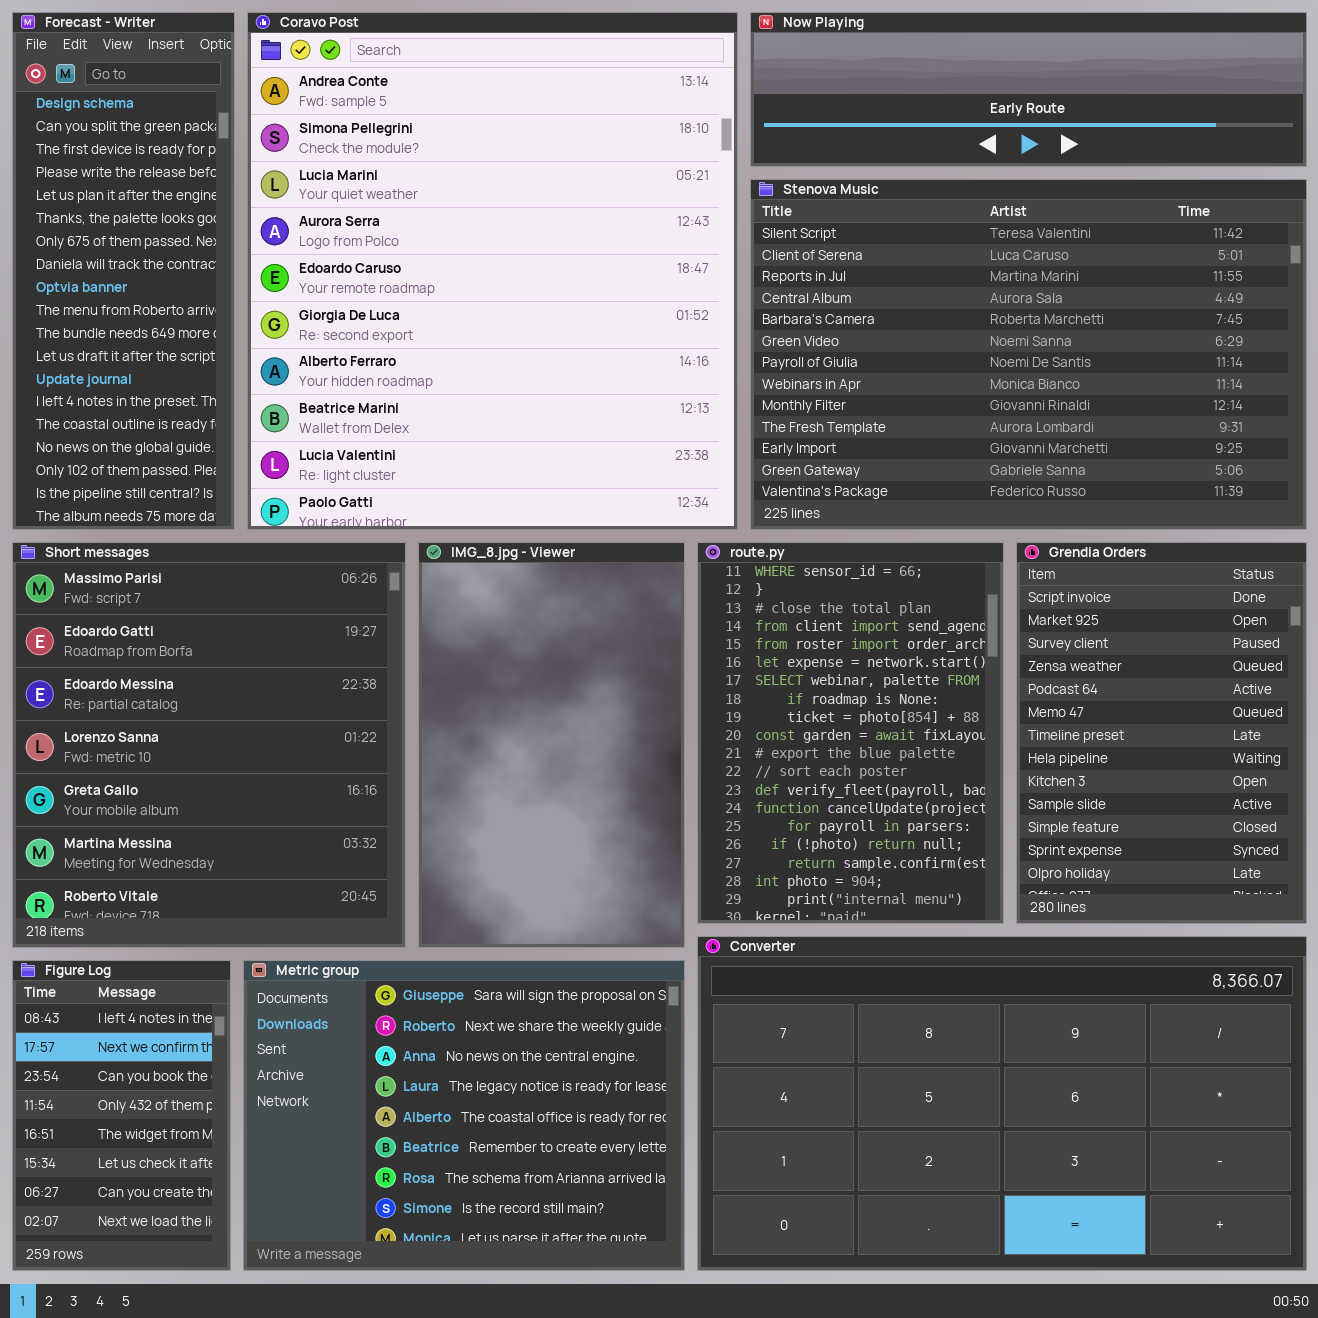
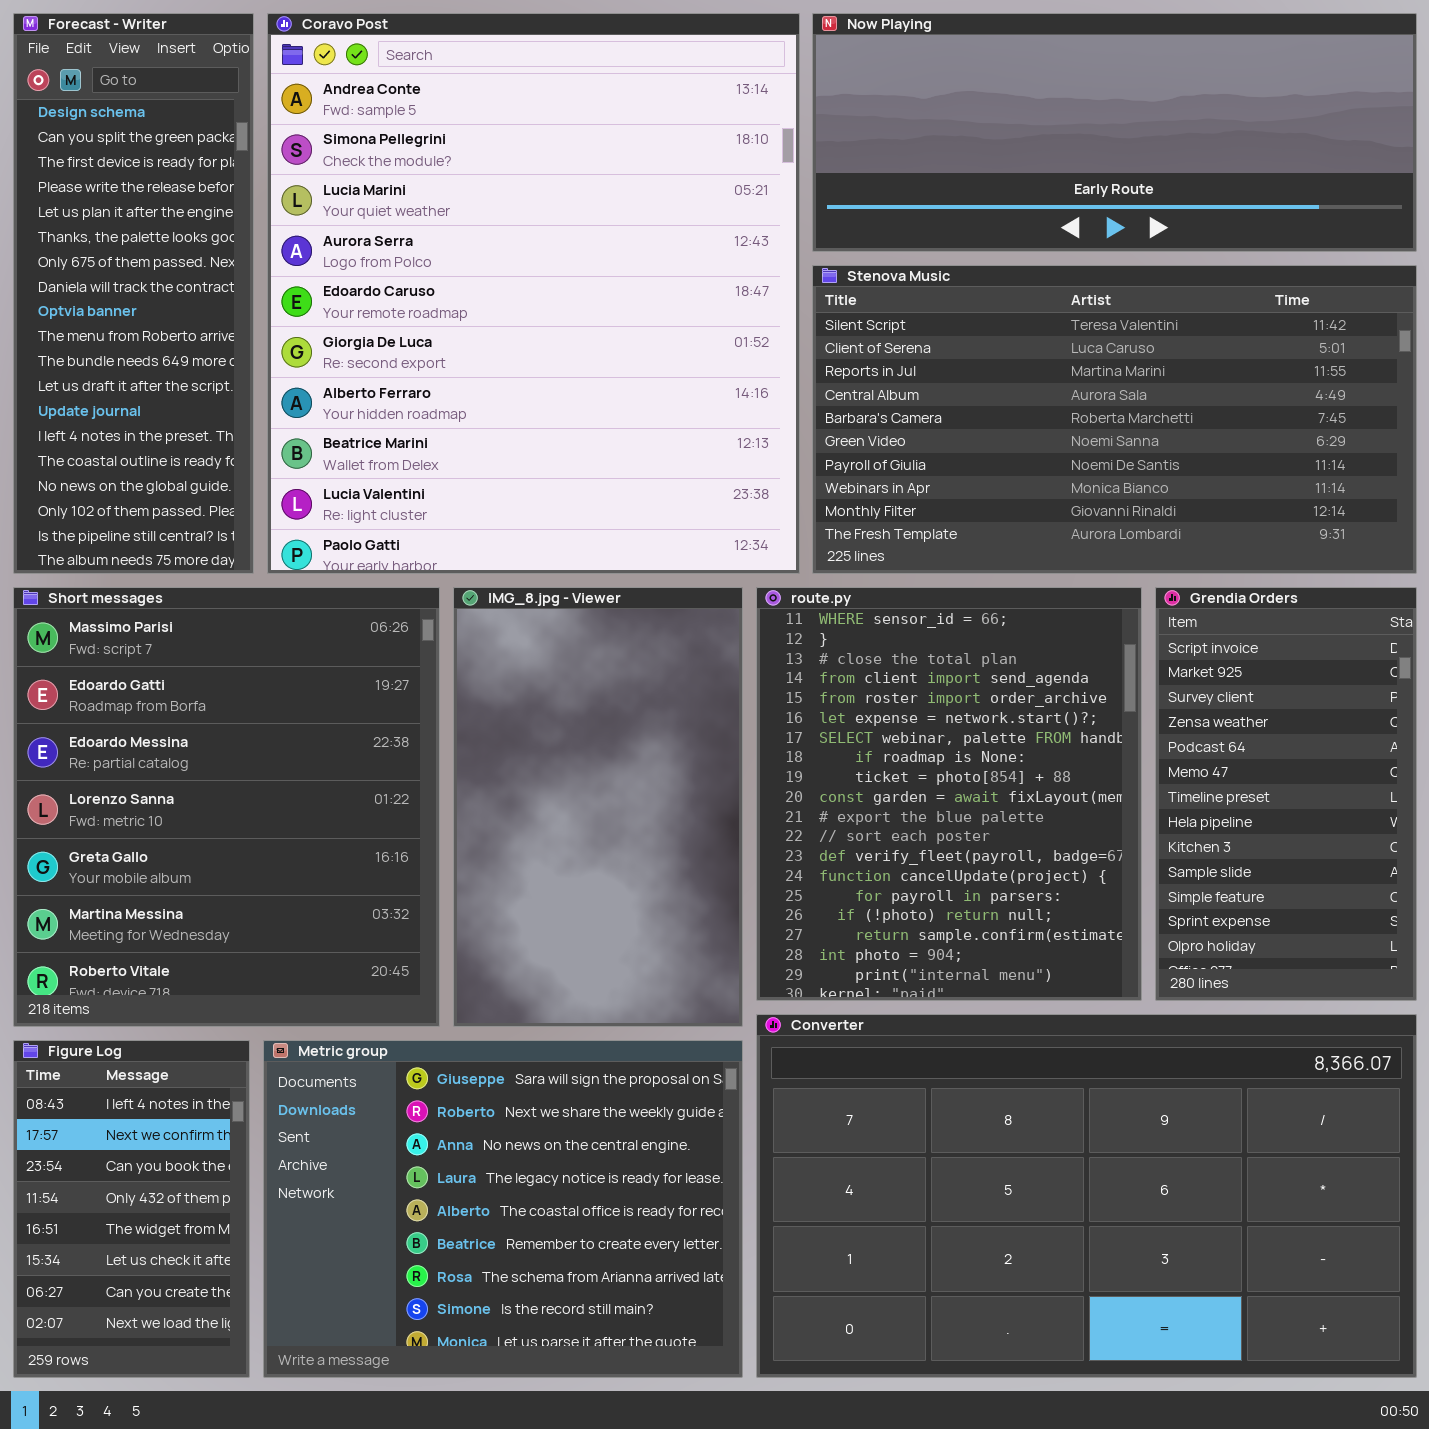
Now Playing: [750,12,1307,167] -> [812,13,1417,252], resized
Stenova Music: [750,179,1307,530] -> [812,265,1417,574], resized
route.py: [697,542,1004,924] -> [756,587,1142,1001], resized
Grendia Orders: [1016,542,1307,924] -> [1155,587,1417,1001], resized

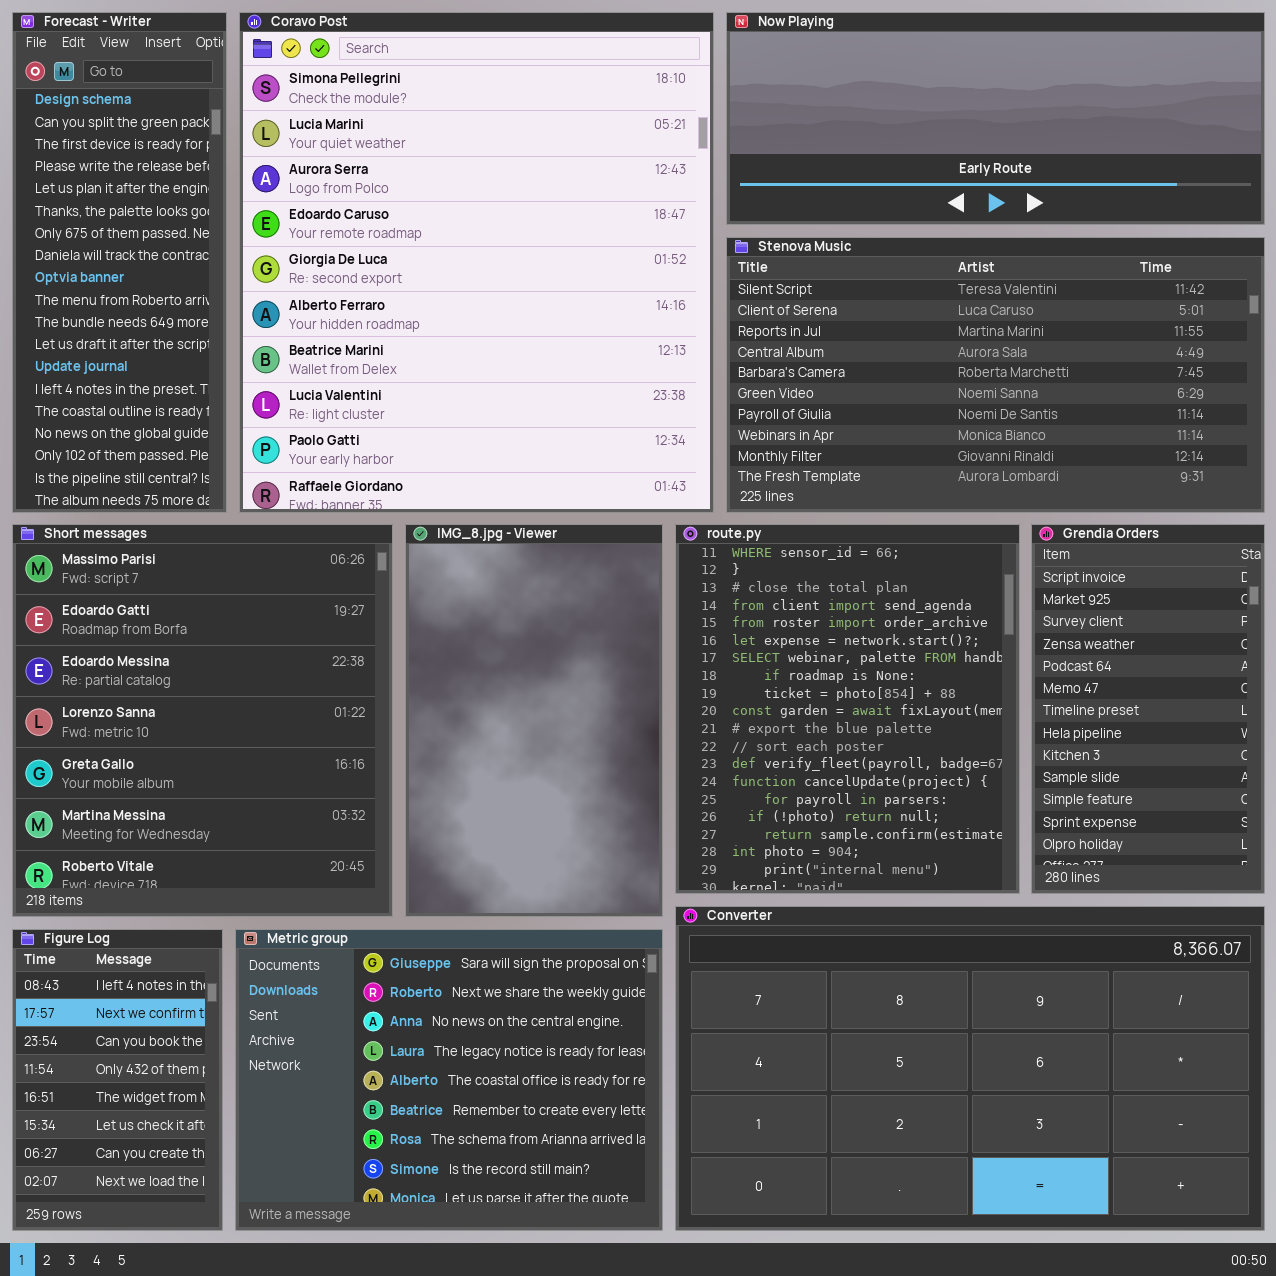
Coravo Post: [267,13,800,574] -> [239,12,714,513], scrolled down 1 row

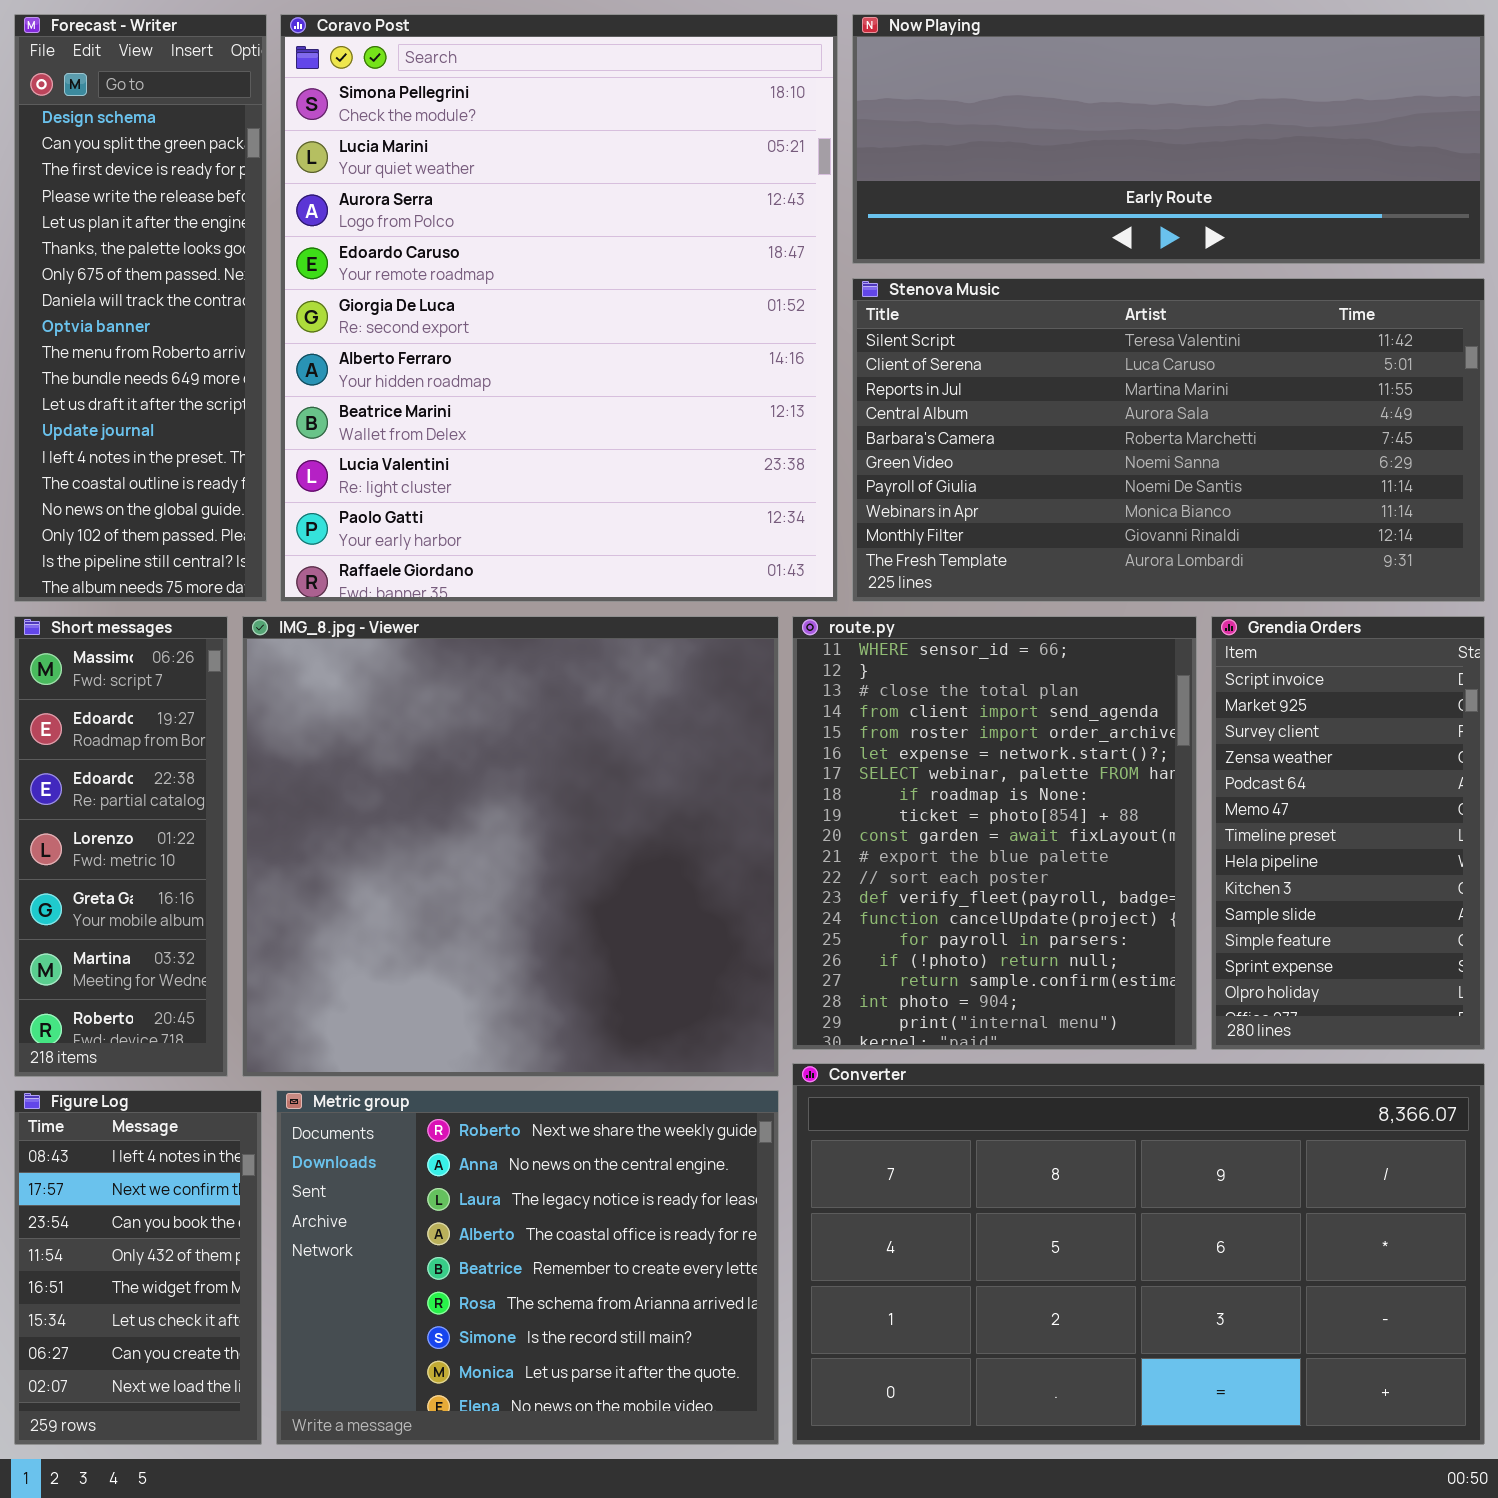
Short messages: [12,524,393,917] -> [14,616,228,1077], resized
IMG_8.jpg - Viewer: [405,524,663,917] -> [242,616,779,1077], resized
Metric group: [235,929,663,1231] -> [276,1090,779,1445], scrolled down 1 row

